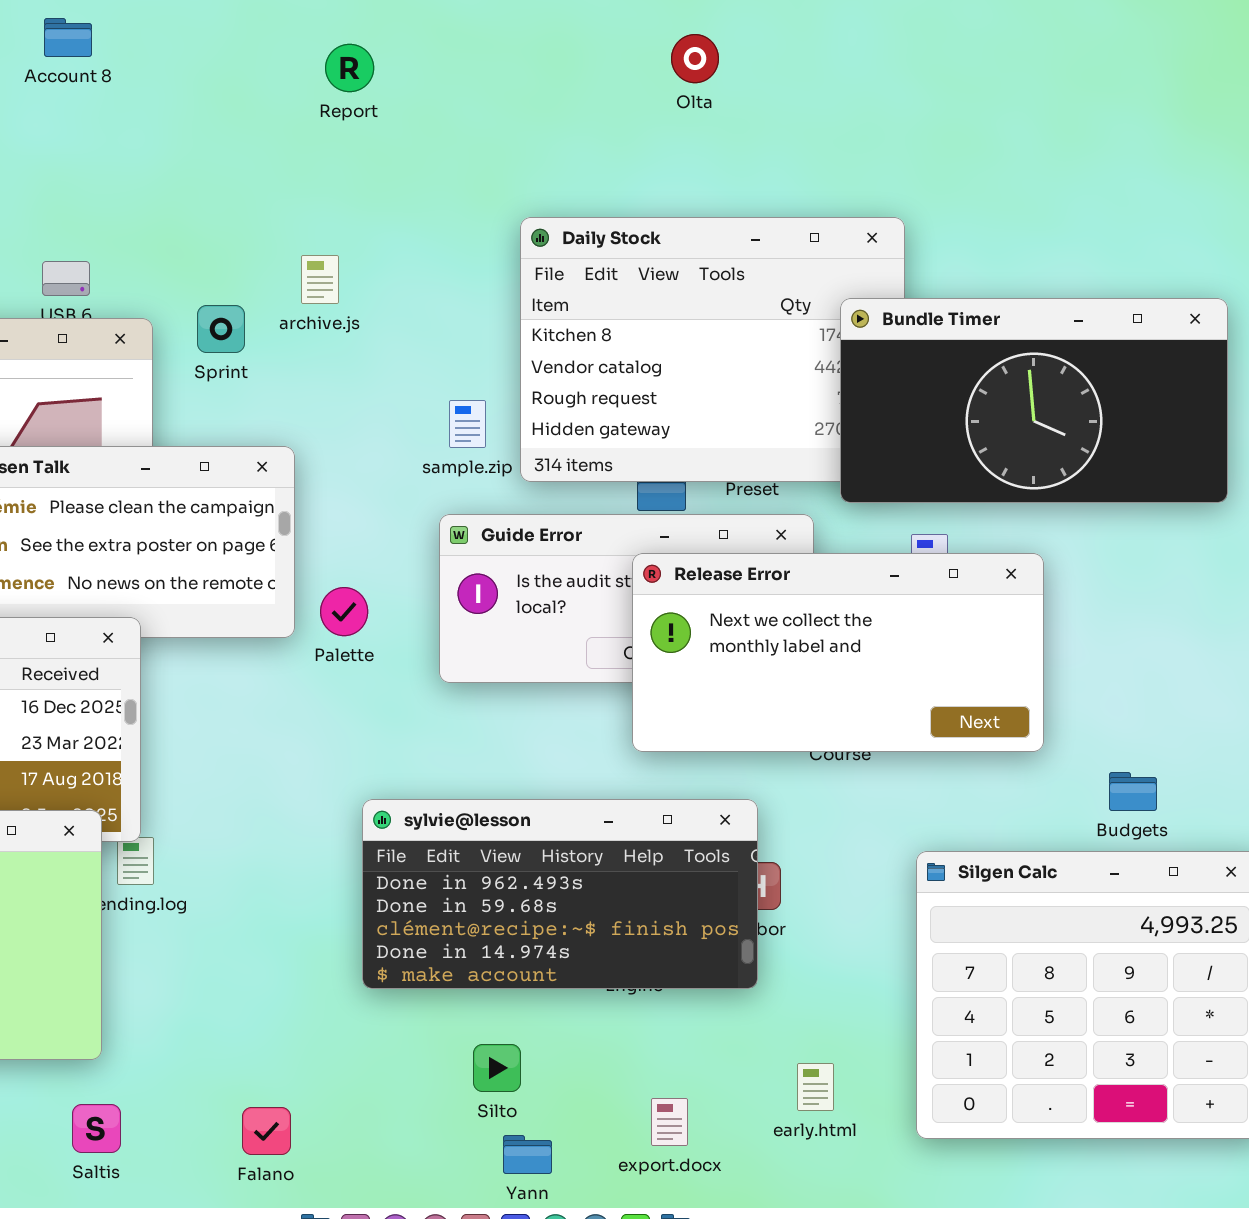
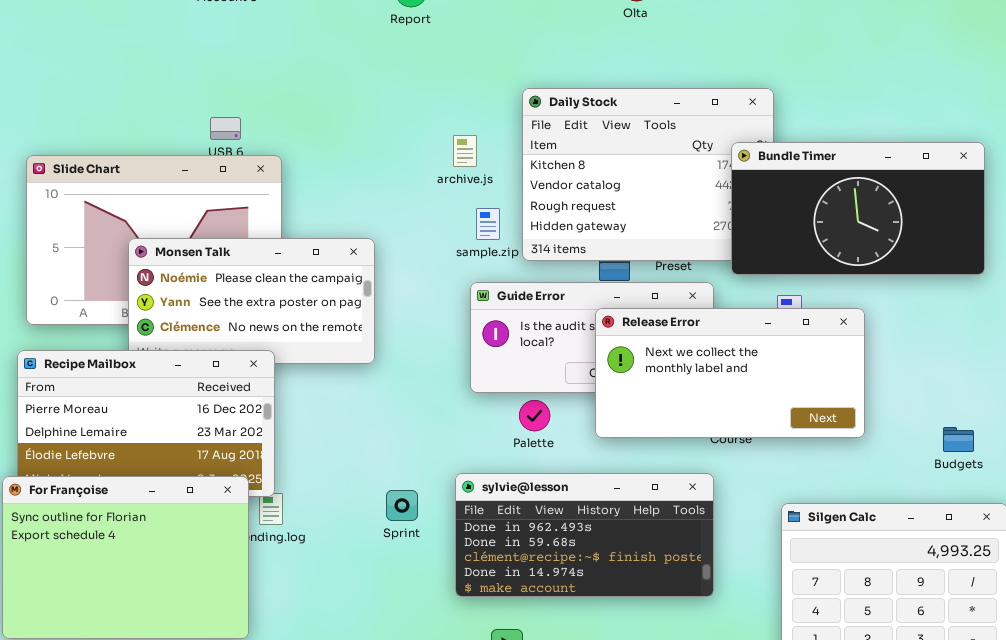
archive.js: [301,255,339,304] -> [453,135,477,167], moved
Sprint: [197,305,245,353] -> [386,490,418,521], moved
Palette: [320,587,368,636] -> [519,400,550,431], moved
Budgets: [1109,772,1157,811] -> [943,427,974,452], moved
sylvie@lesson: [362,799,758,989] -> [455,473,714,597], moved

